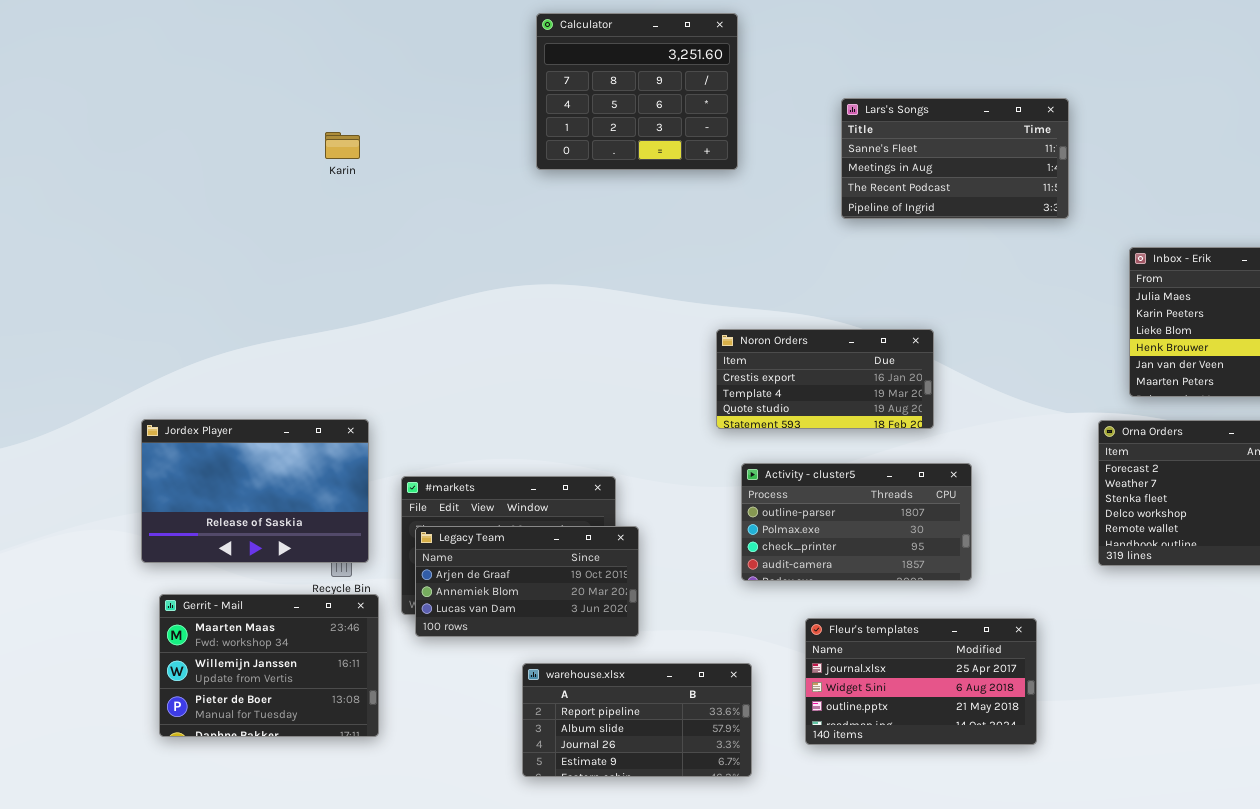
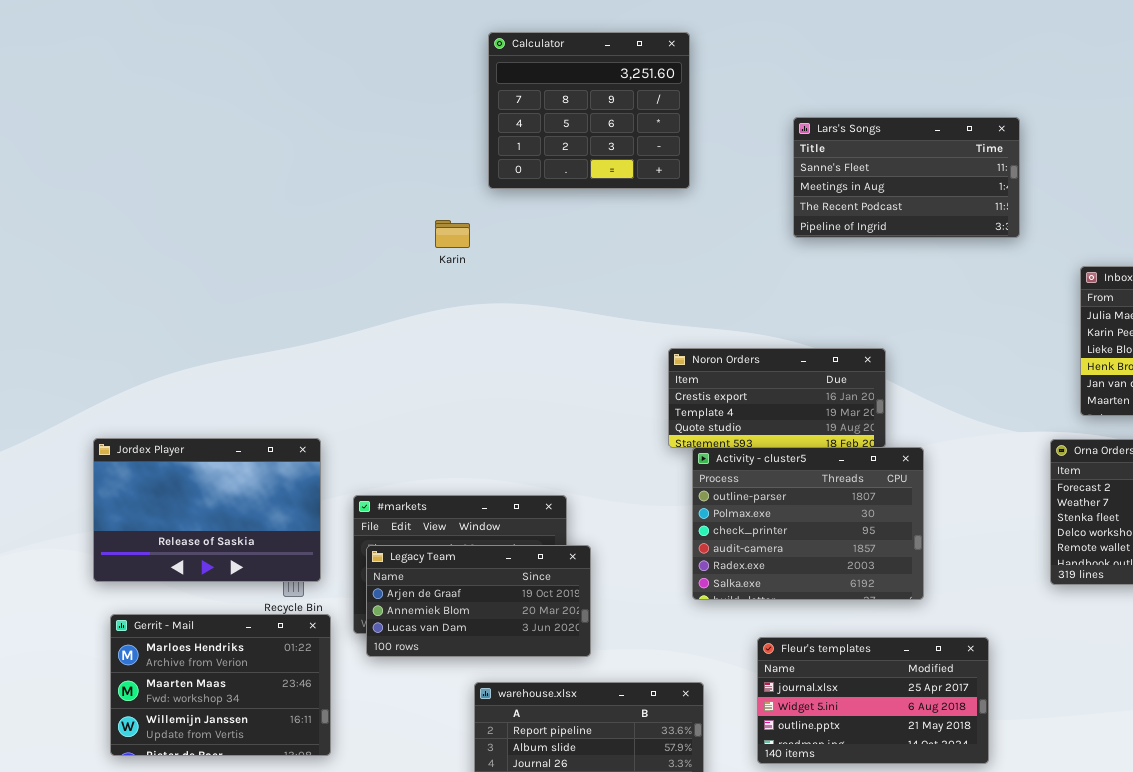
Karin: [325,132,360,159] -> [435,220,470,248], moved
Activity - cluster5: [741,463,972,581] -> [692,447,924,600], resized
Gerrit - Mail: [159,594,379,737] -> [110,614,331,756], scrolled up 1 row

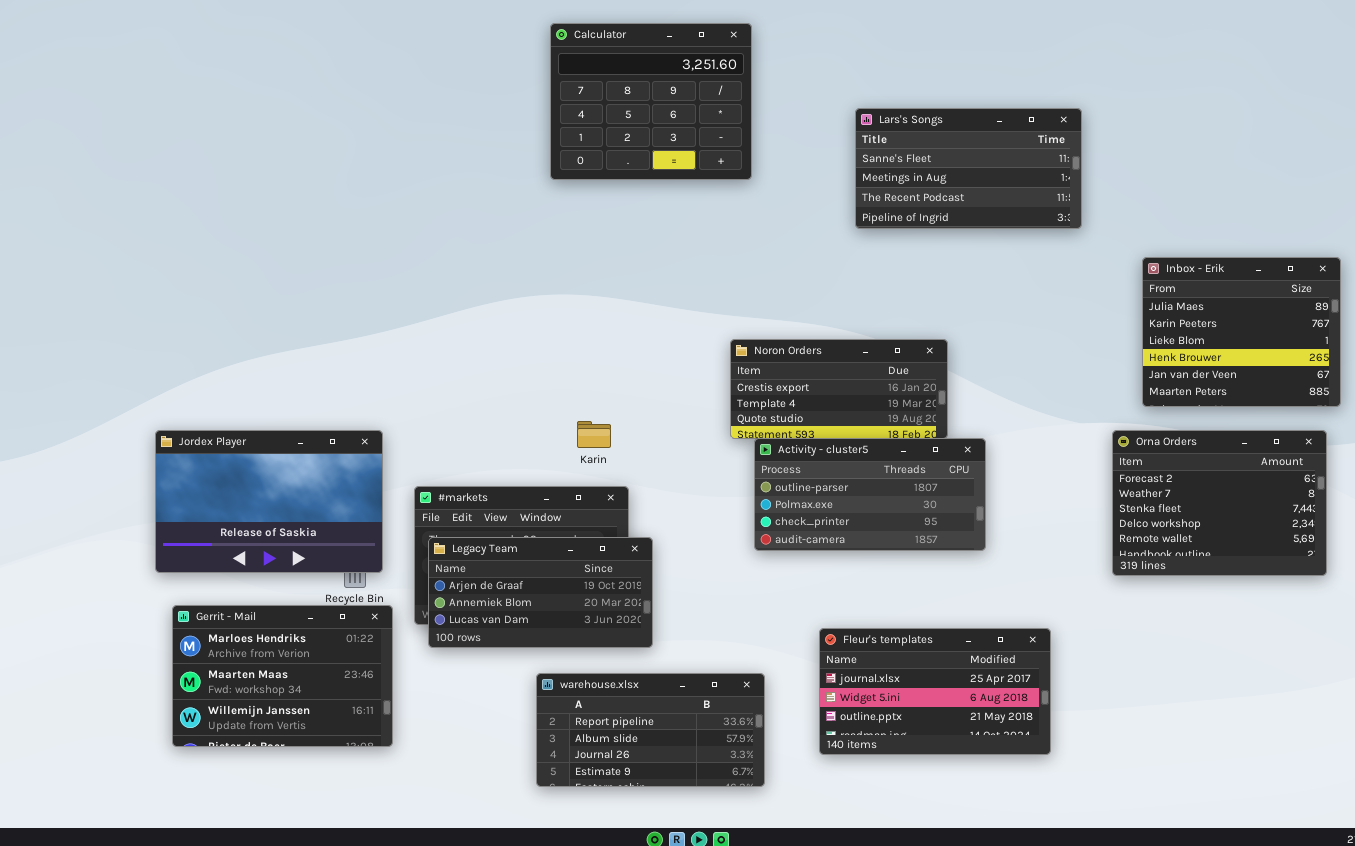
Karin: [435,220,470,248] -> [577,421,611,448], moved
Activity - cluster5: [692,447,924,600] -> [754,438,986,551], resized

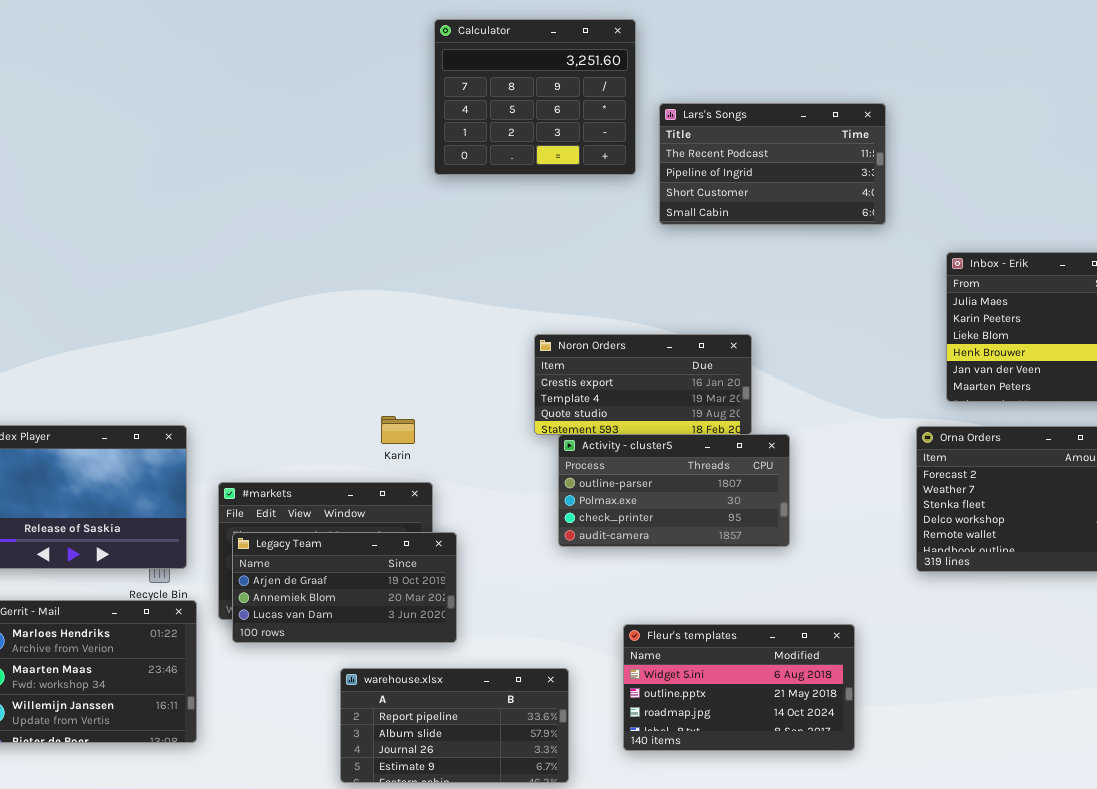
Calculator: [550,23,752,180] -> [434,19,636,175], moved
Lars's Songs: [855,108,1082,229] -> [659,103,886,225], scrolled down 2 rows
Fleur's templates: [819,628,1051,755] -> [623,624,855,751], scrolled down 1 row

